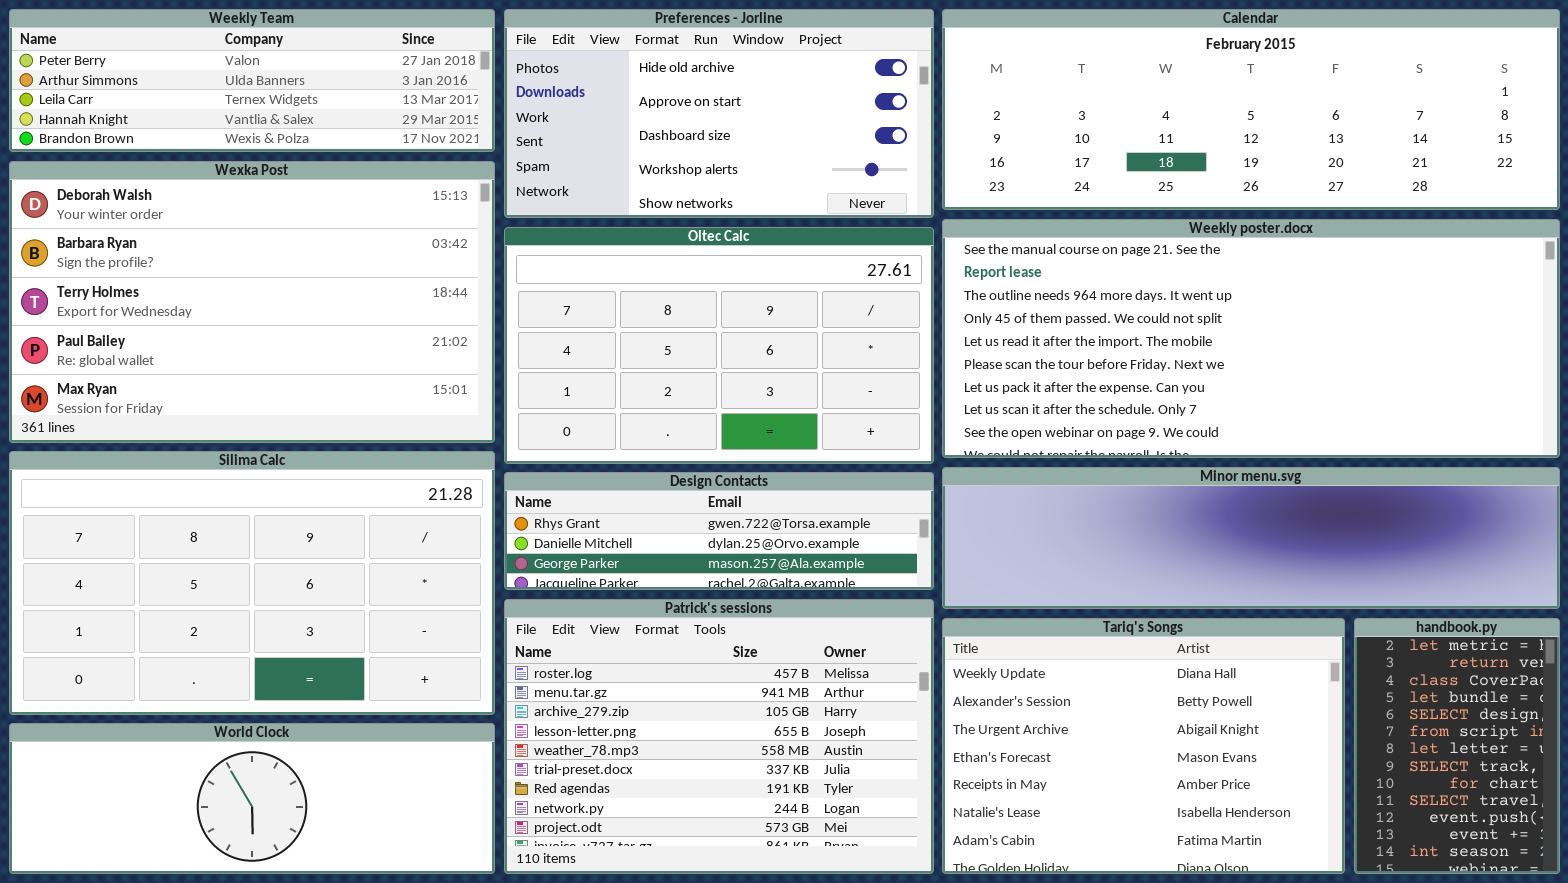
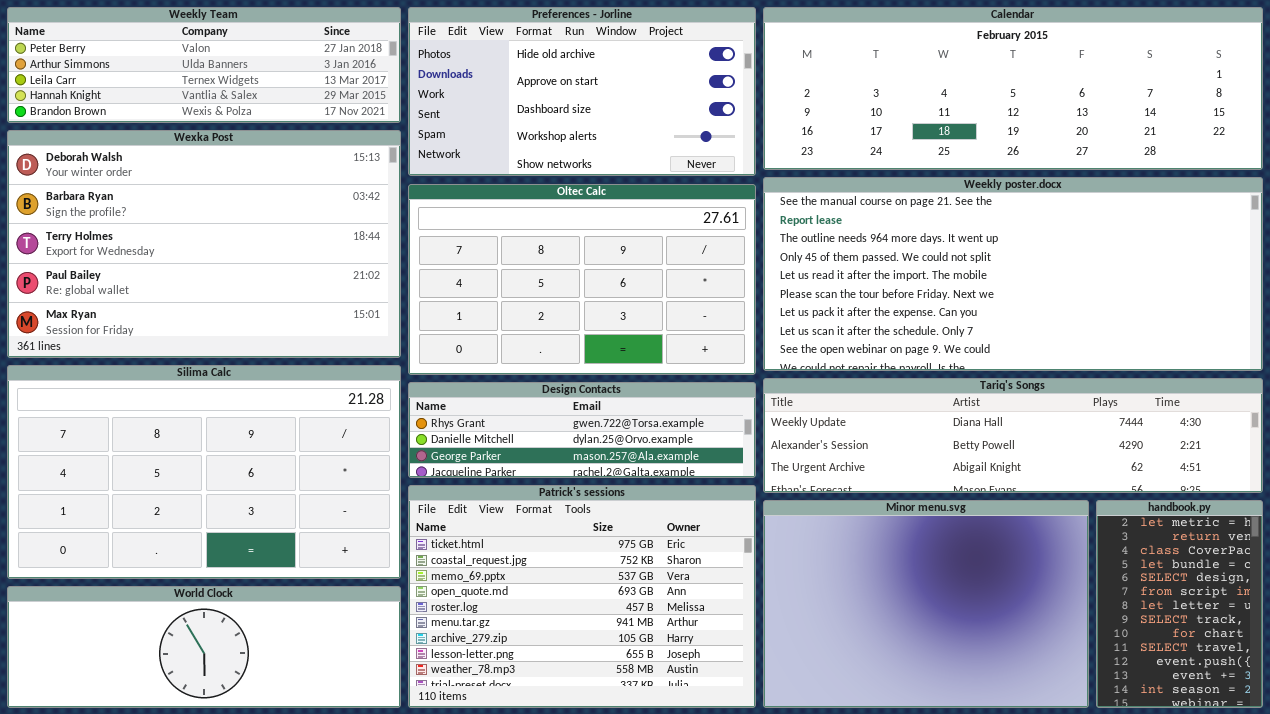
Minor menu.svg: [942,467,1560,609] -> [763,500,1089,708], moved, resized
Patrick's sessions: [504,599,934,874] -> [408,485,756,708], scrolled up 4 rows
Tariq's Songs: [942,618,1345,874] -> [763,378,1263,493], moved, resized

